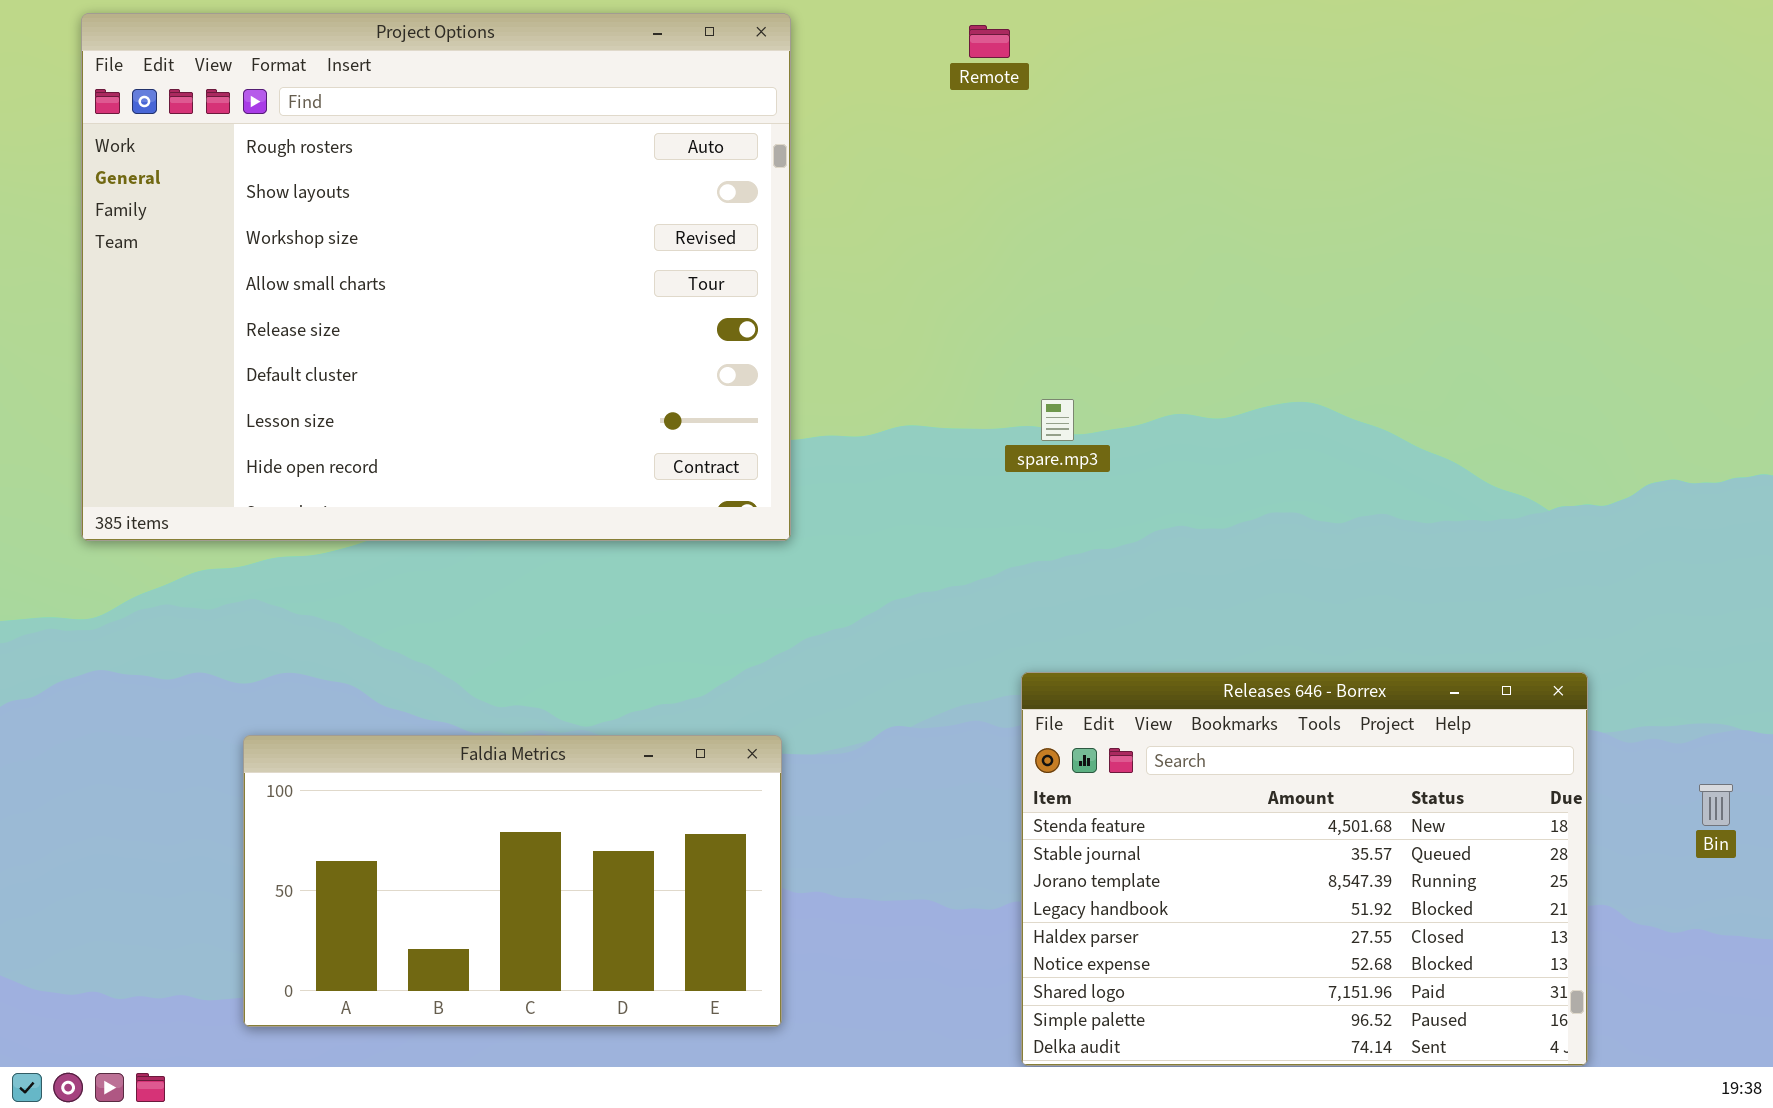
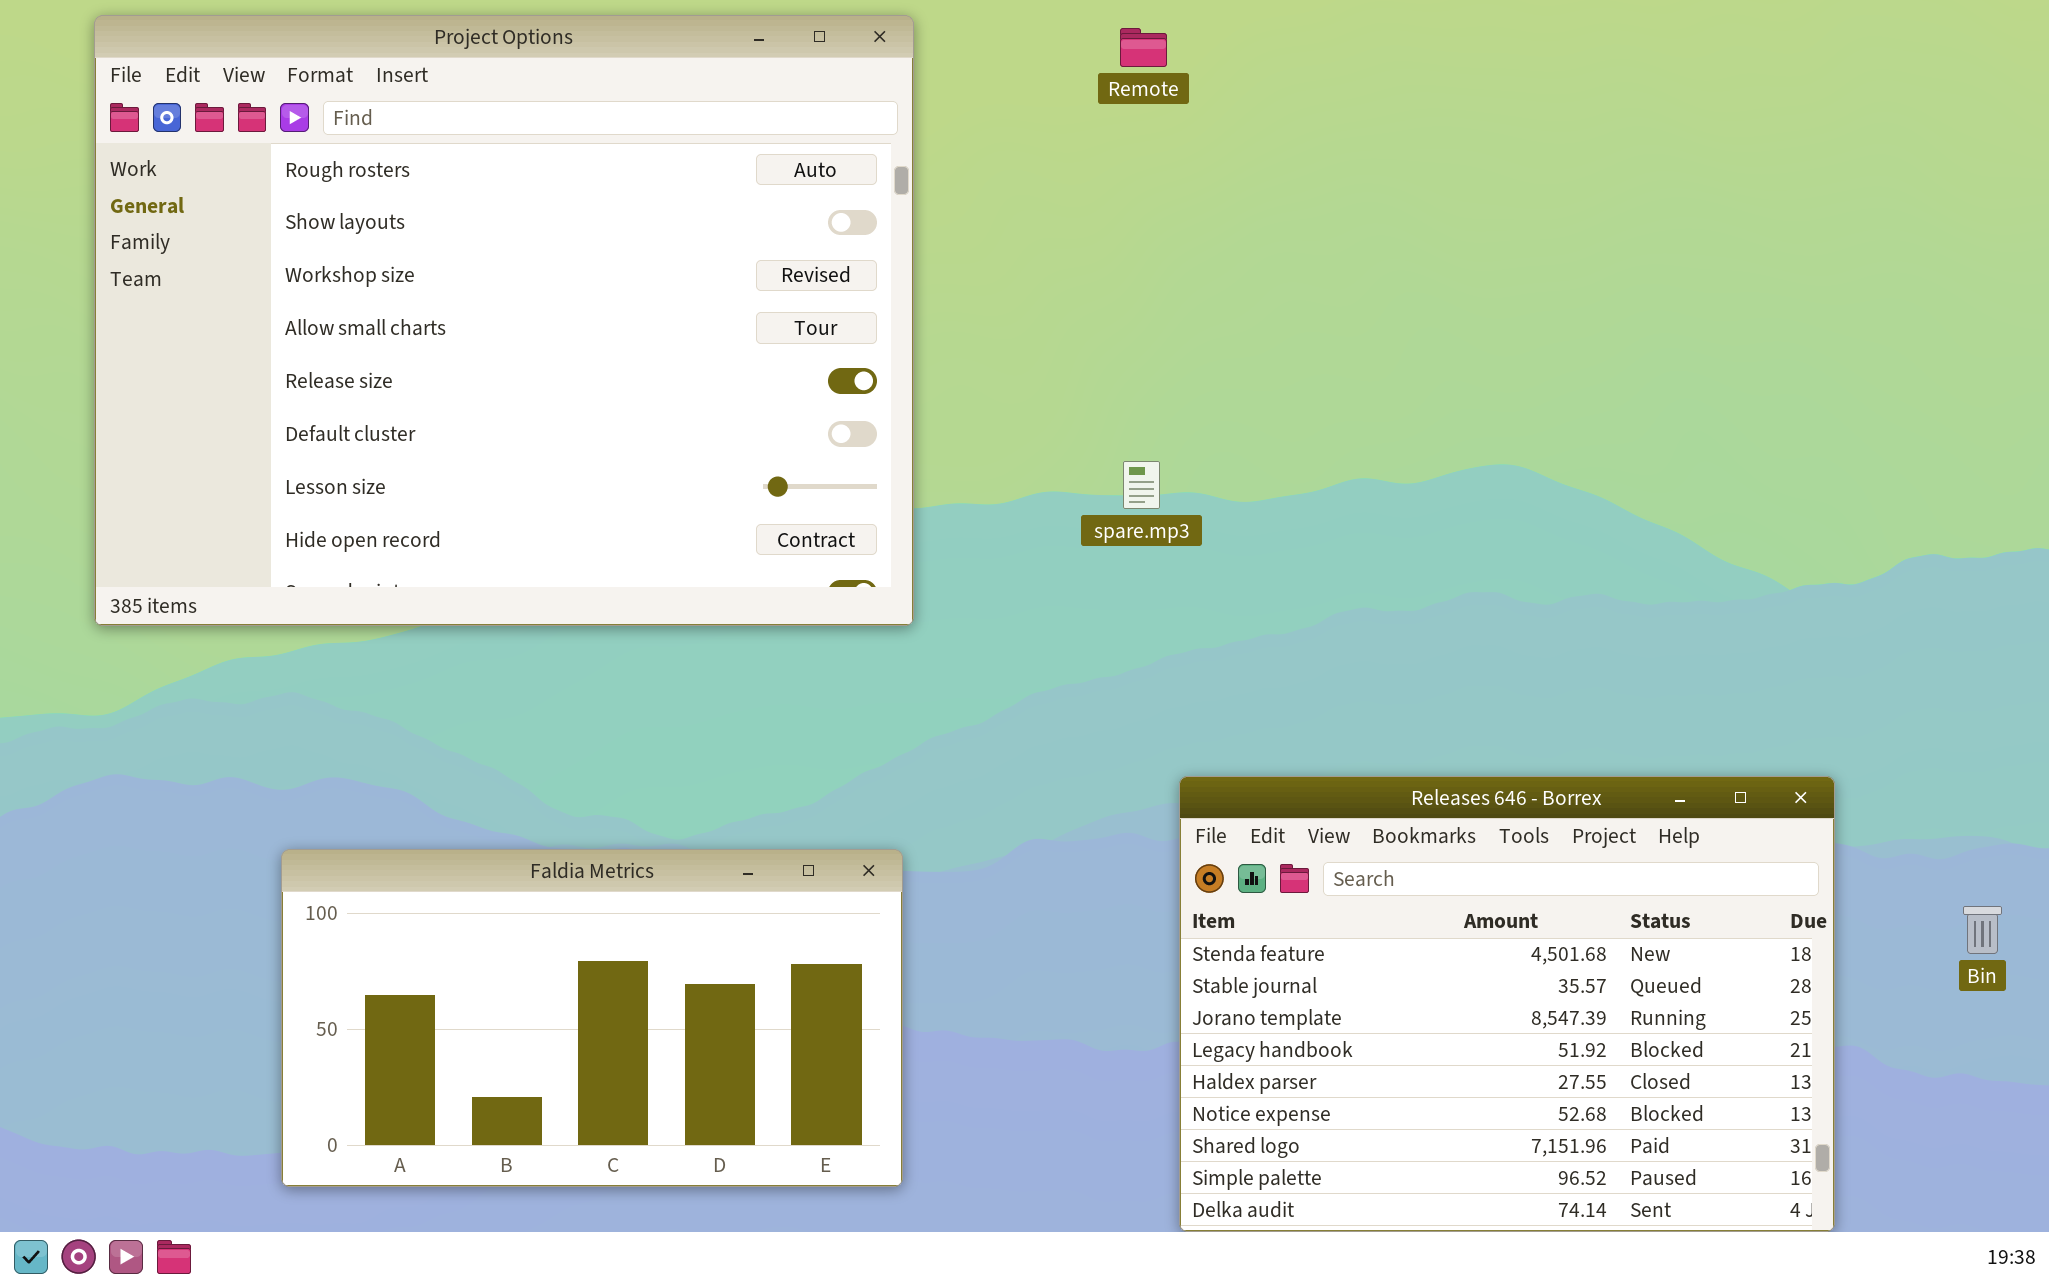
spare.mp3: [1041,399,1074,441] -> [1123,461,1160,509], moved

